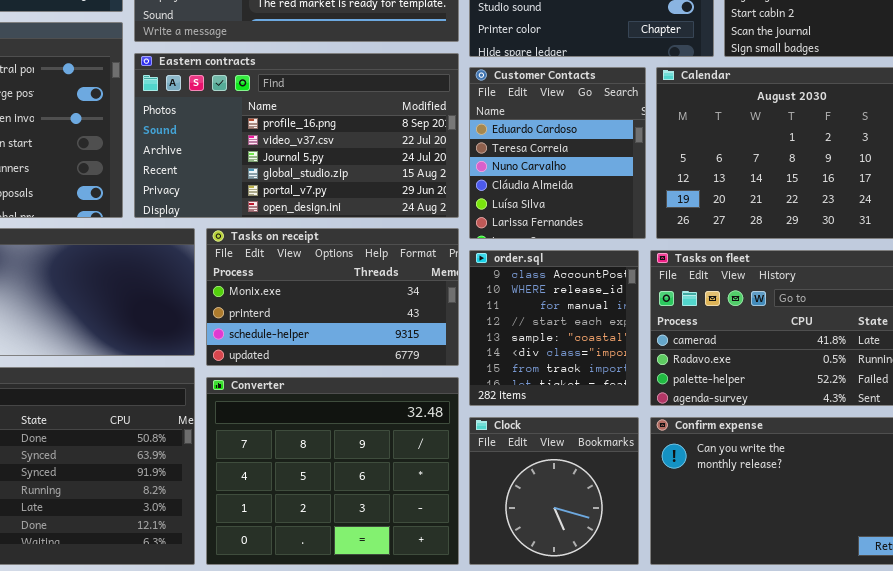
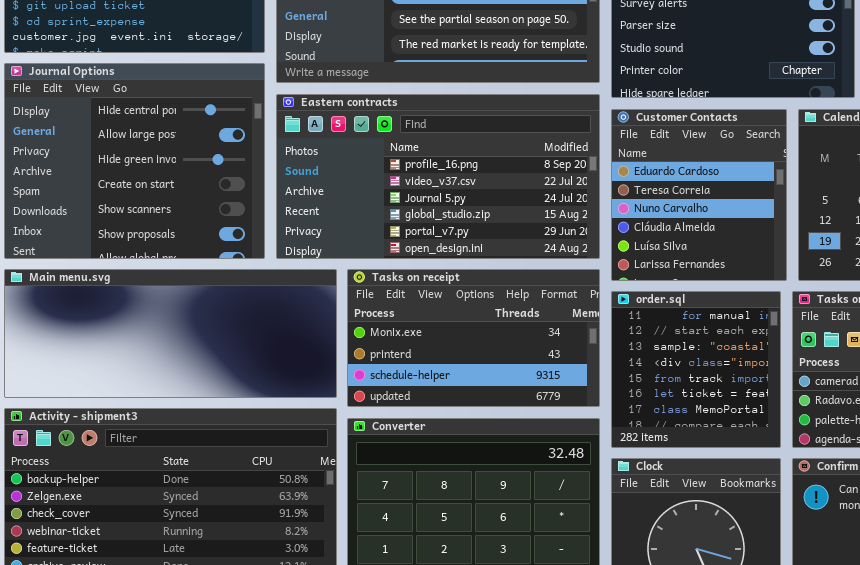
order.sql: [469,250,639,406] -> [611,291,781,448], scrolled down 2 rows

